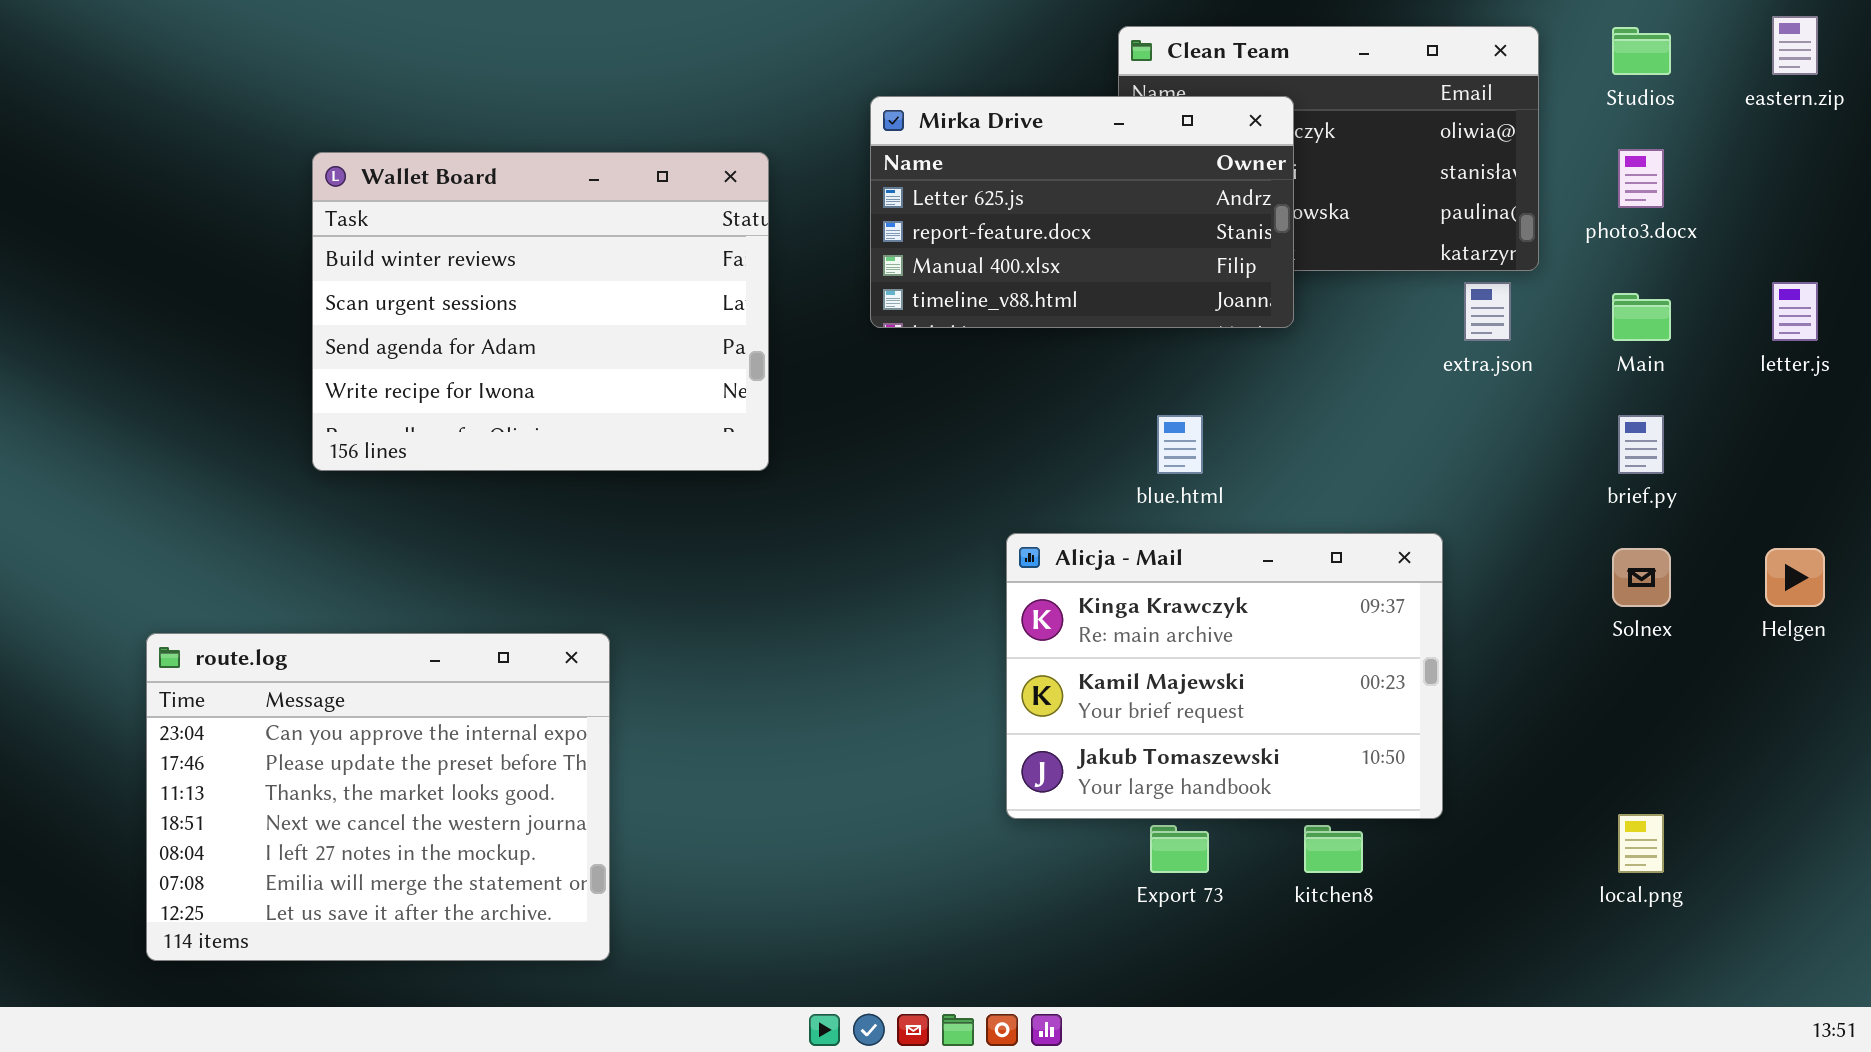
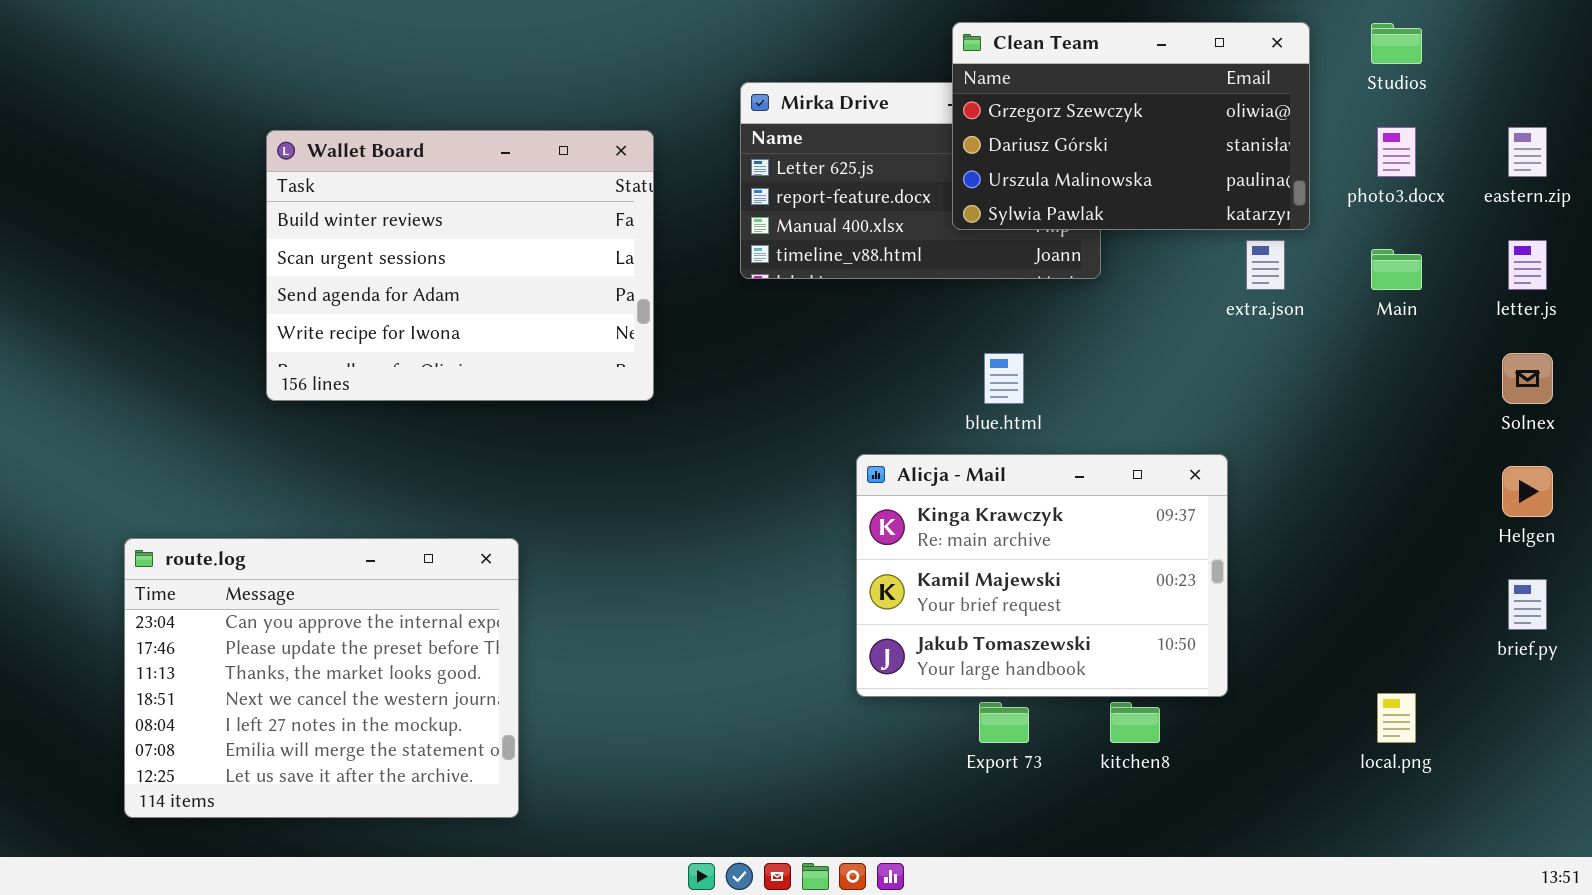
eastern.zip: [1772,16,1818,75] -> [1508,127,1547,177], moved
Clean Team: [1118,26,1539,271] -> [952,22,1310,230], raised
brief.py: [1618,415,1664,474] -> [1508,579,1547,630], moved
Solnex: [1612,548,1671,607] -> [1502,353,1553,404], moved

